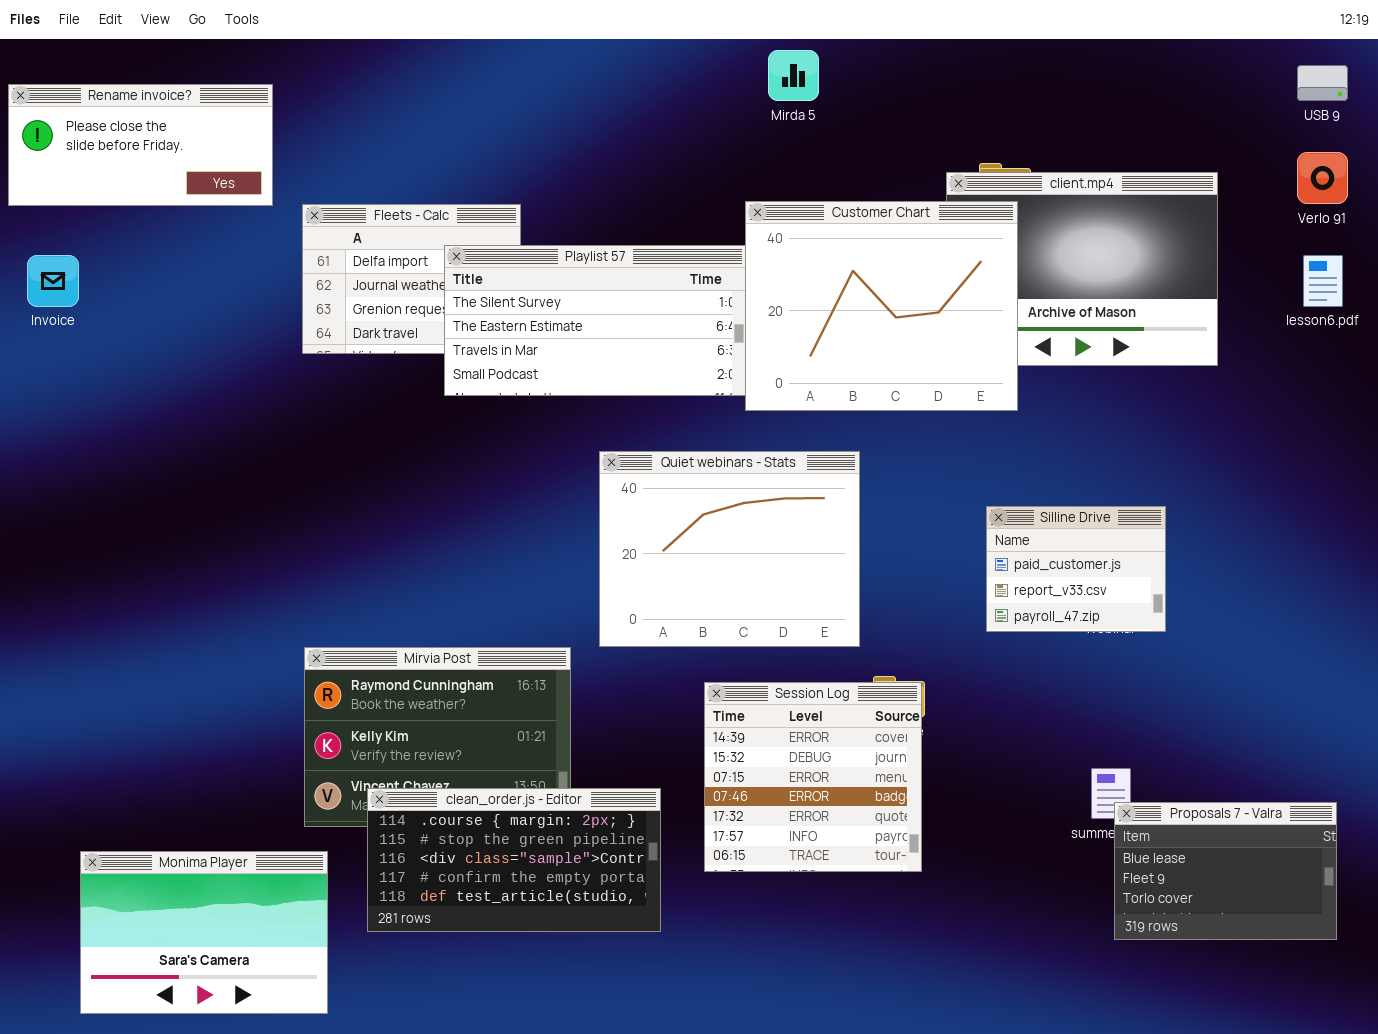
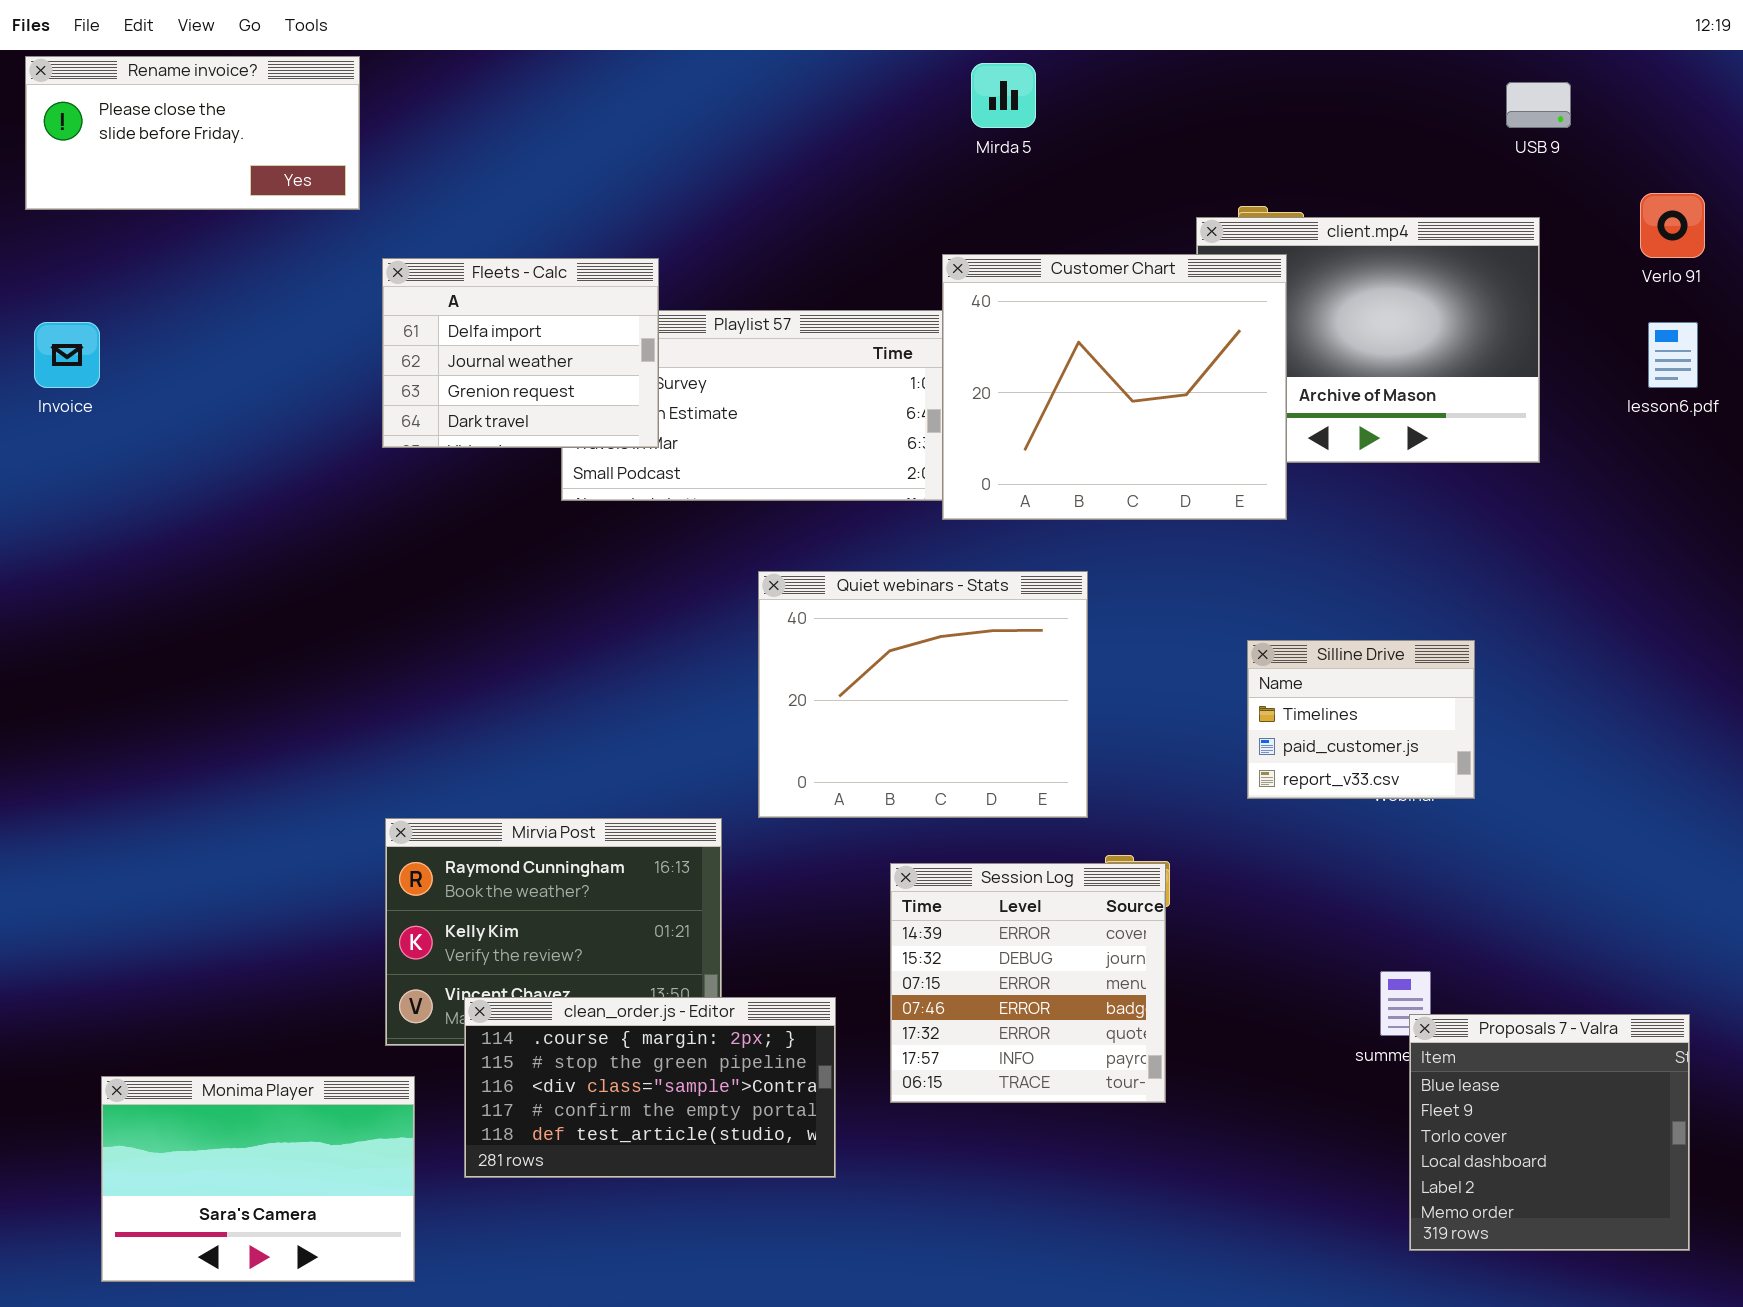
USB 9: [1297,65,1348,101] -> [1506,82,1571,128], moved
Rename invoice?: [8,84,273,206] -> [25,56,360,210], moved
Fleets - Calc: [302,204,521,354] -> [382,258,659,448], raised
Silline Drive: [986,506,1166,632] -> [1247,640,1475,799], scrolled up 1 row
Proposals 7 - Valra: [1114,802,1337,940] -> [1409,1014,1690,1251], resized

